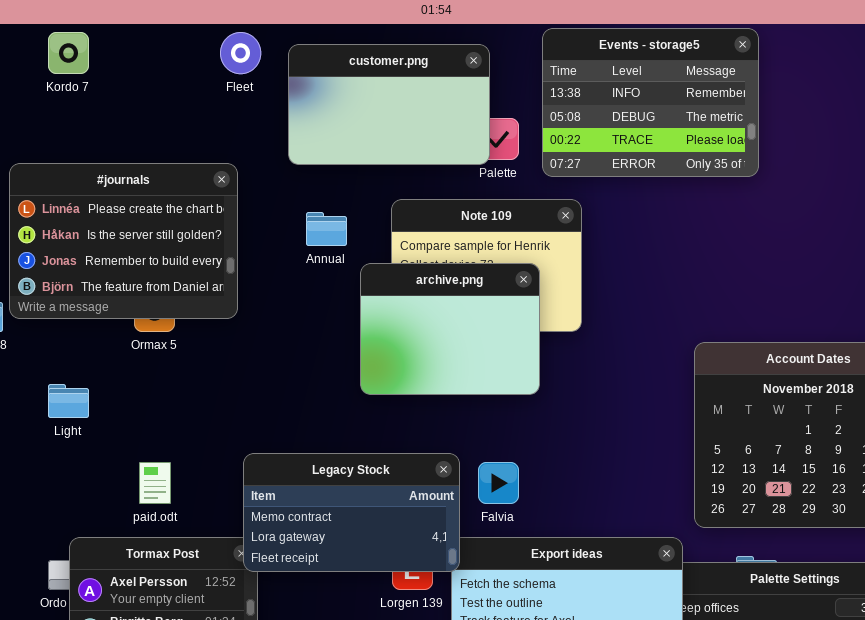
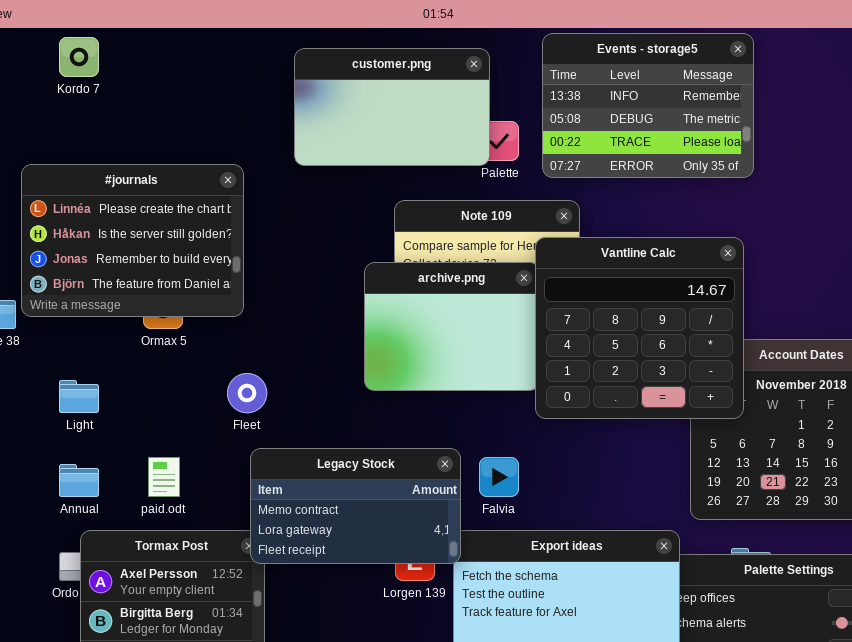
Fleet: [220,32,261,74] -> [227,373,267,413], moved
Annual: [306,212,347,246] -> [59,464,99,497], moved
Vantline Calc: none -> [535,237,744,419], opened

